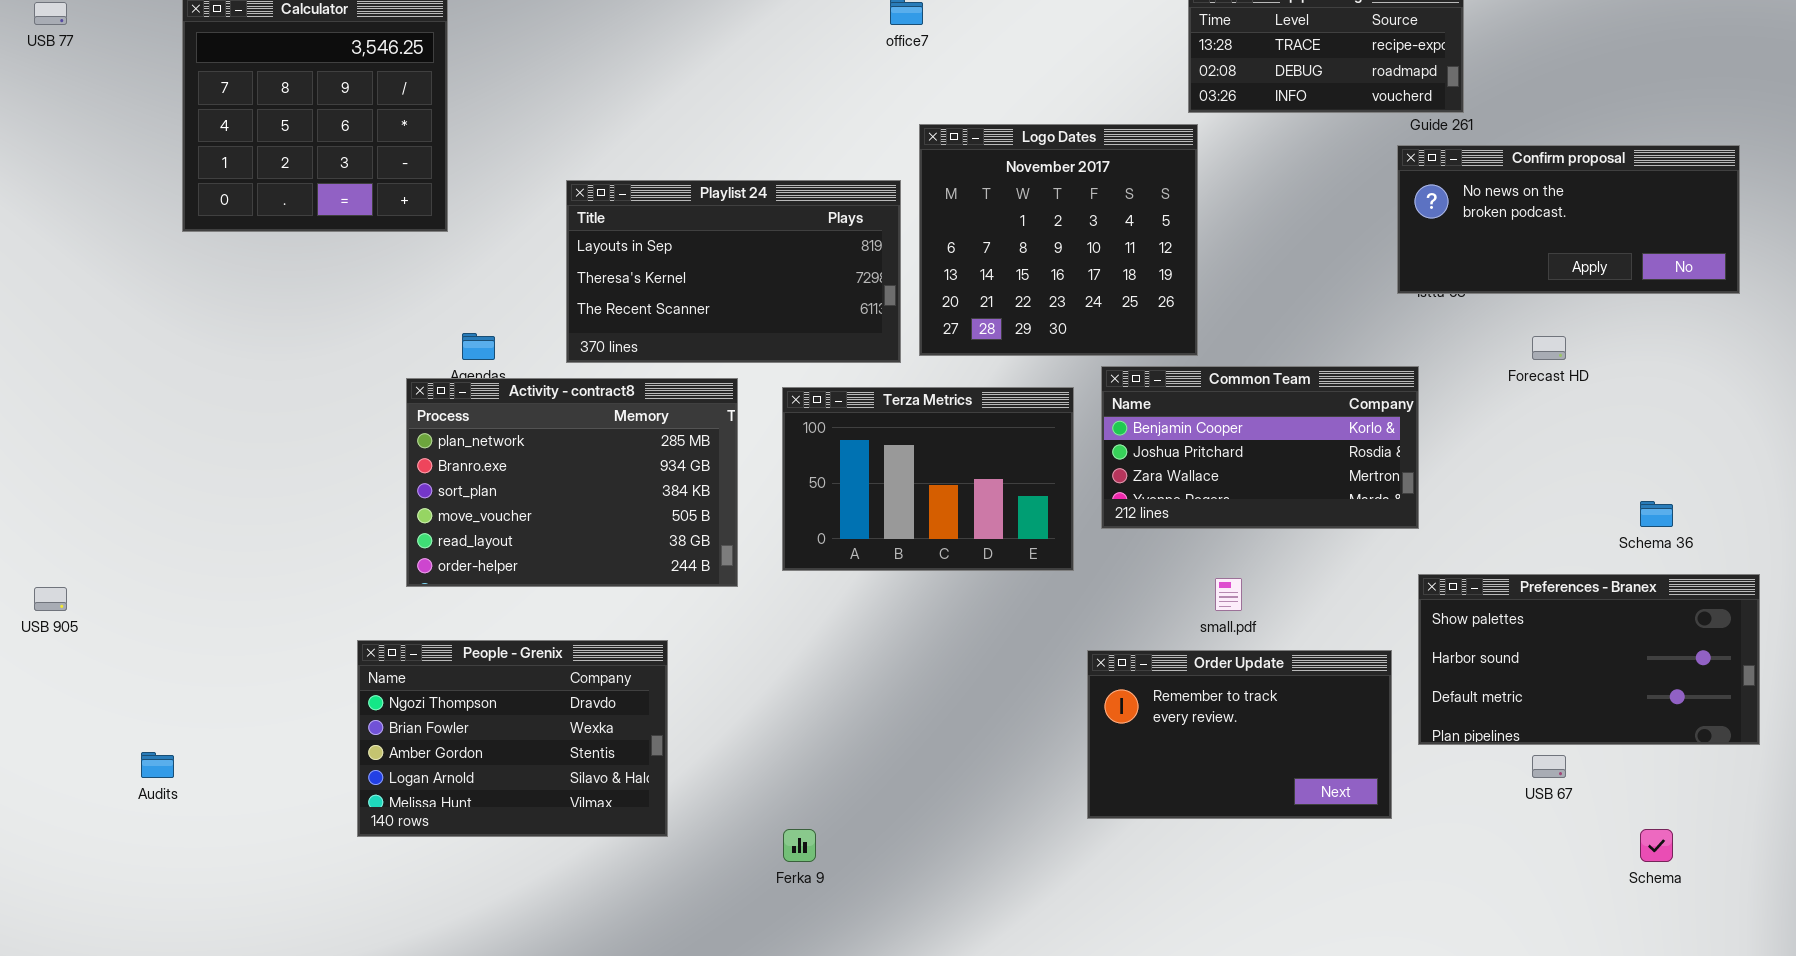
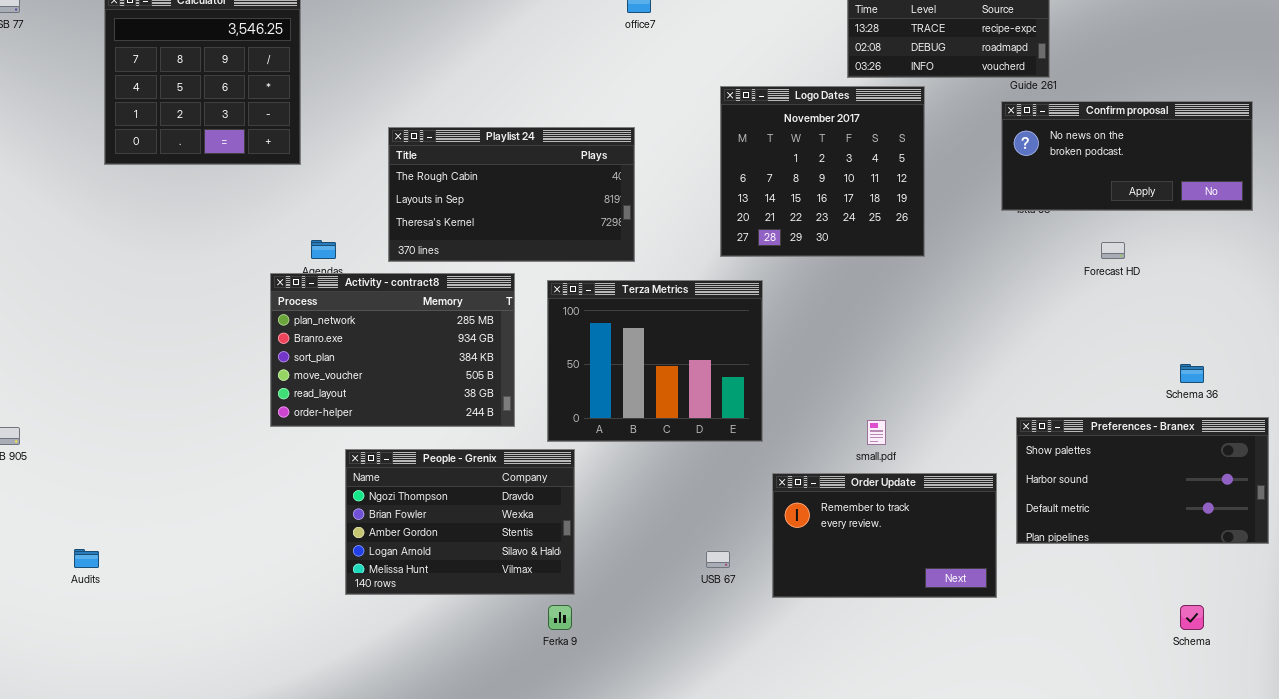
Logo Dates: [919,124,1198,356] -> [720,86,925,257], moved
Playlist 24: [566,180,901,363] -> [388,127,635,262], scrolled up 1 row
Common Team: [1101,366,1419,529] -> none, closed
Terza Metrics: [782,387,1074,571] -> [547,280,763,442], resized
People - Grenix: [357,640,668,837] -> [345,449,575,595], moved
USB 67: [1532,755,1566,778] -> [706,551,730,568], moved

